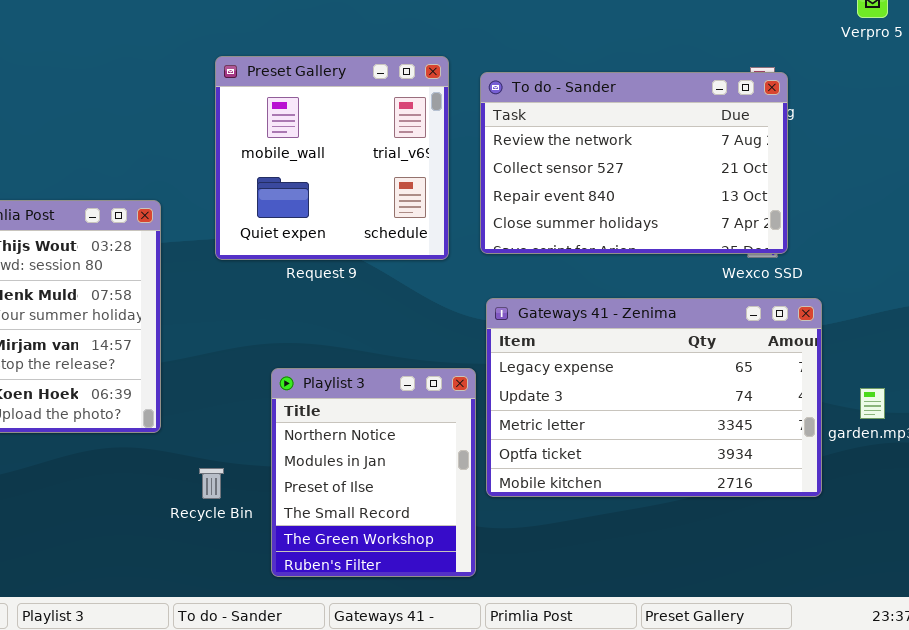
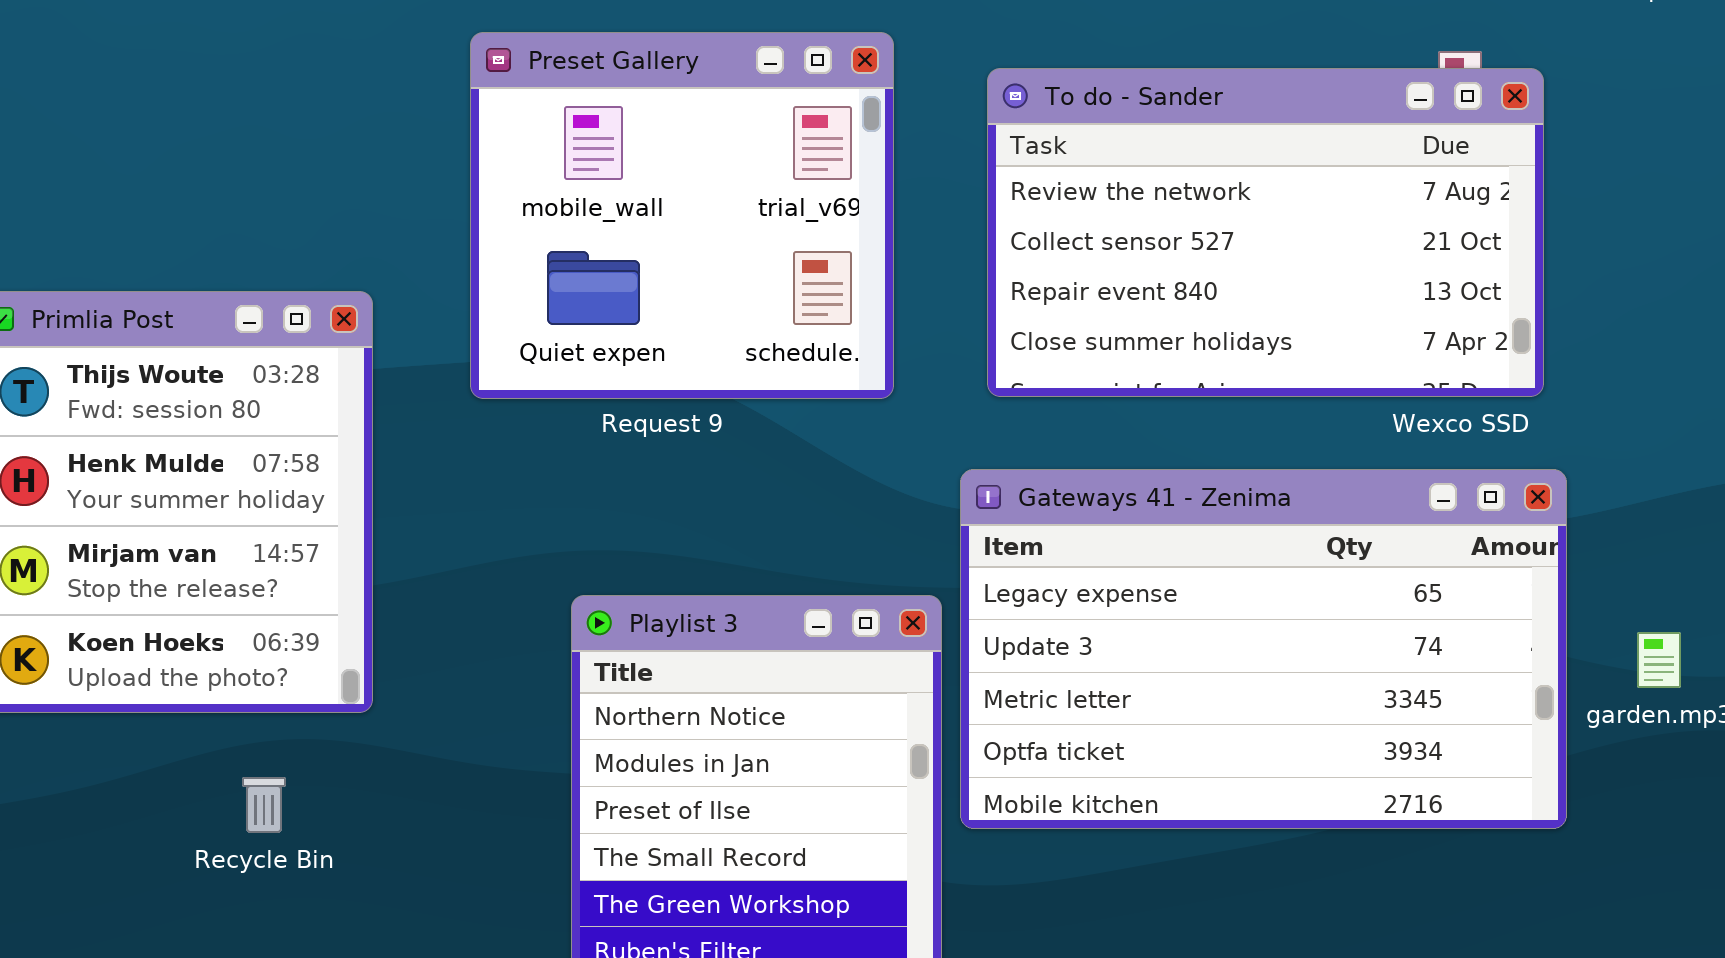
To do - Sander: [480,72,788,254] -> [987,68,1544,397], moved
Recycle Bin: [199,468,224,499] -> [242,777,286,833], moved

